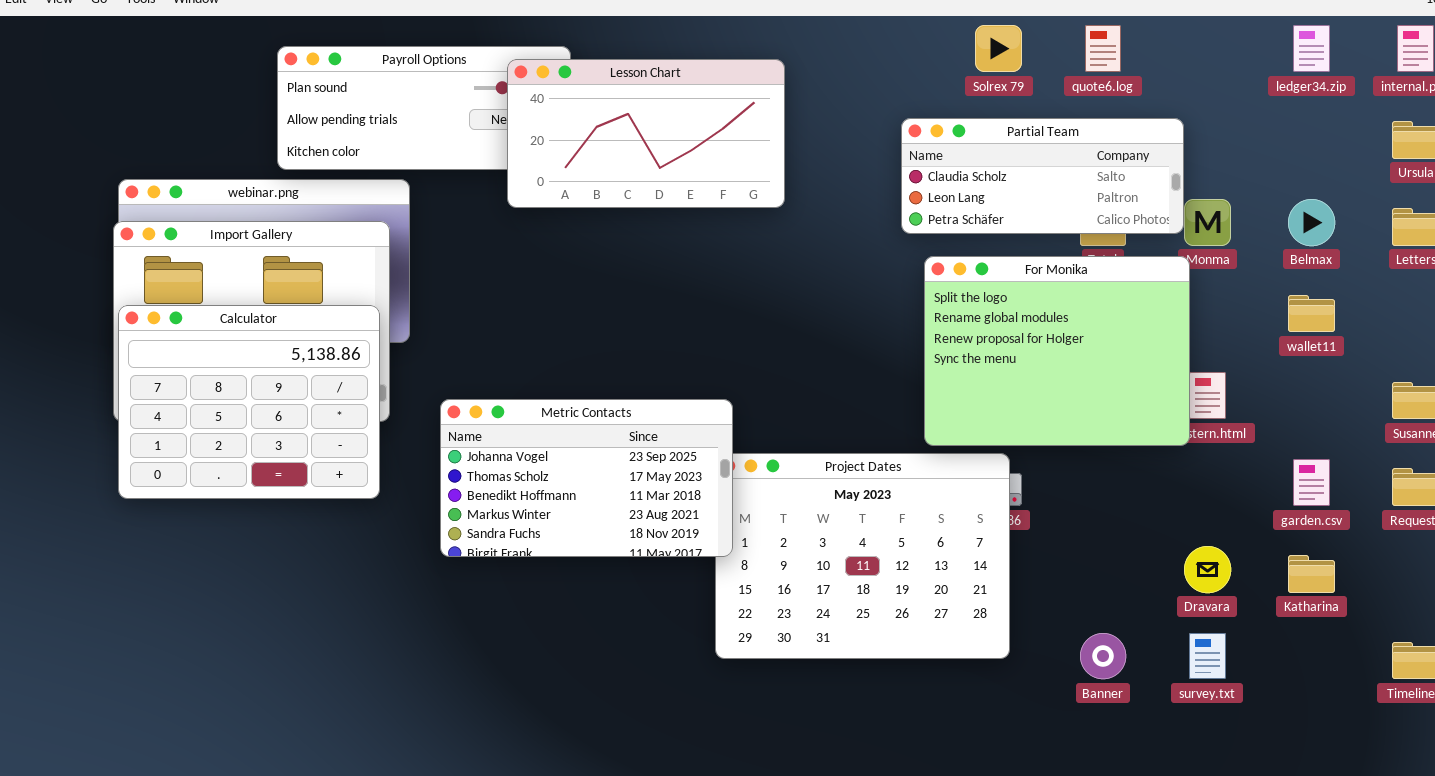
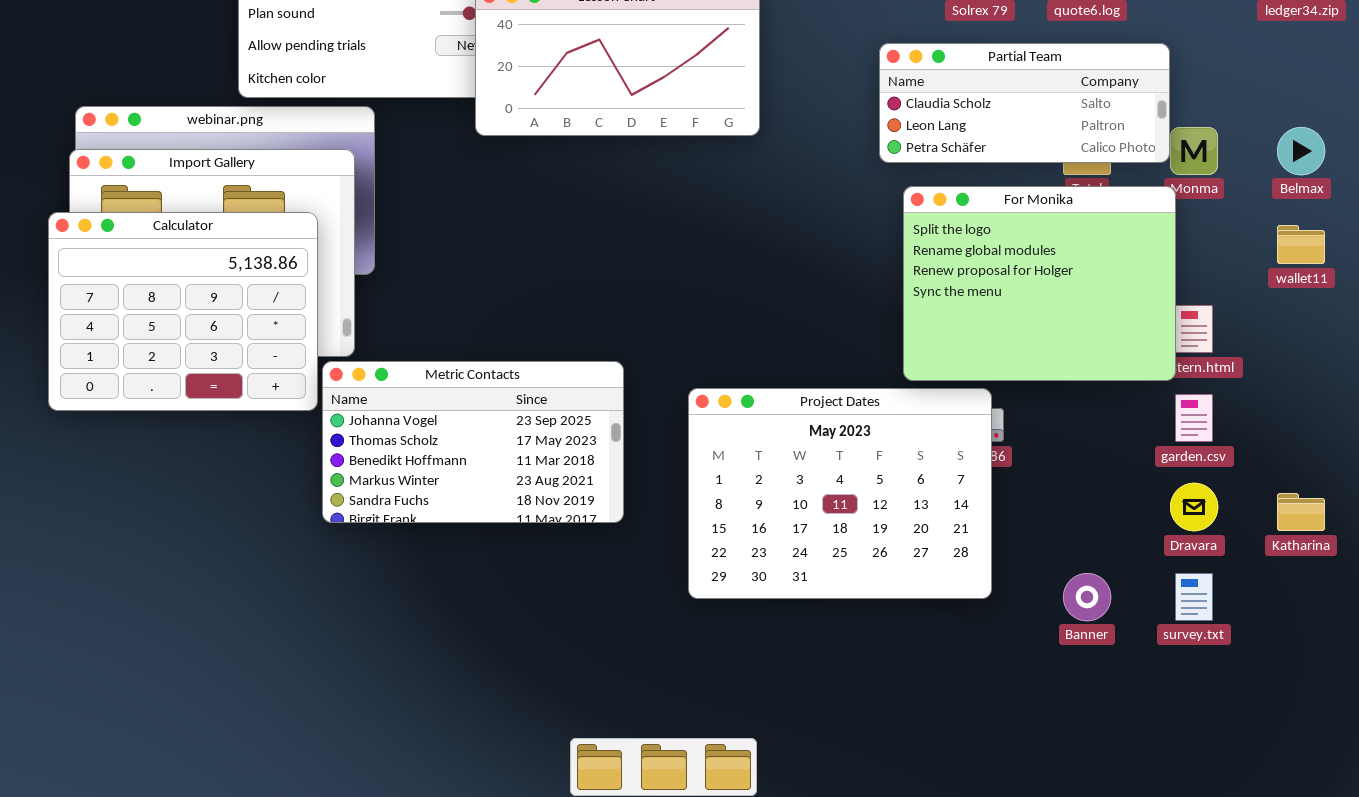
Calculator: [118,305,380,499] -> [48,212,318,411], moved
Metric Contacts: [440,399,733,557] -> [322,361,624,523], moved
garden.csv: [1293,459,1330,506] -> [1175,394,1213,442], moved

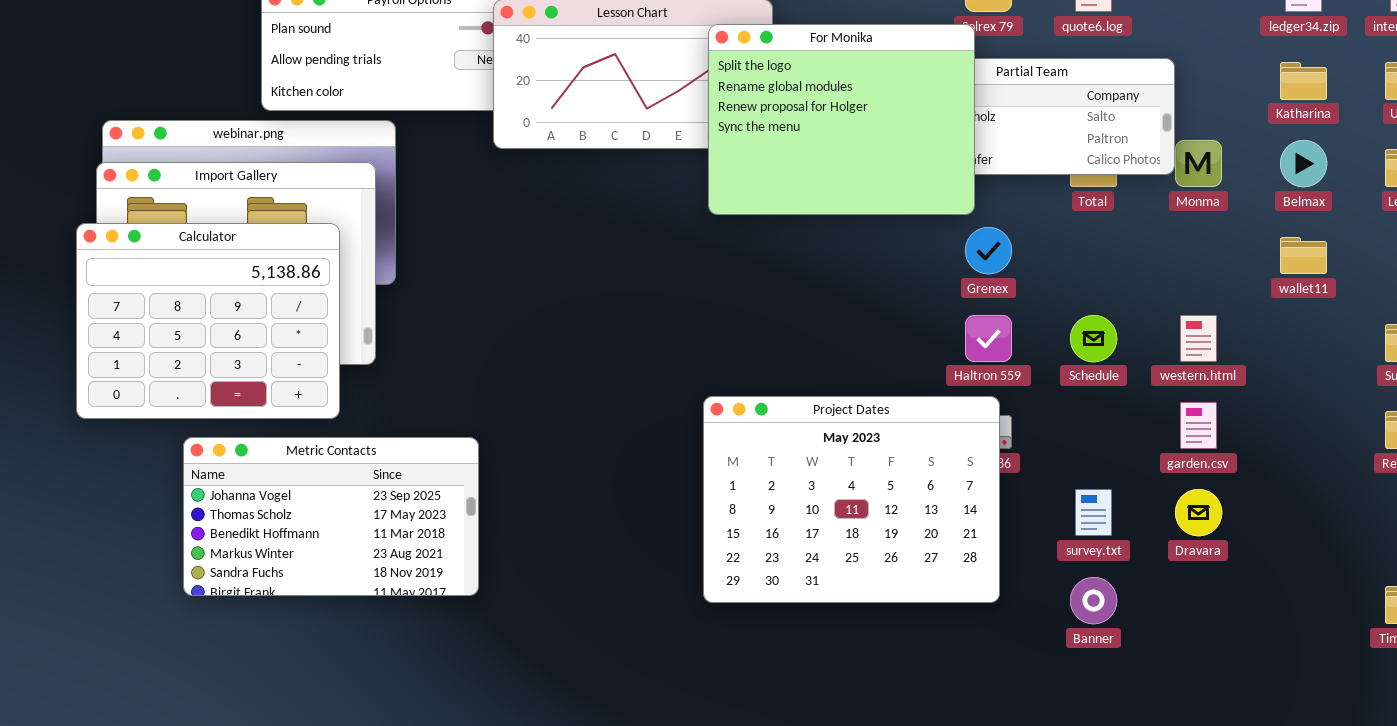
For Monika: [903,186,1176,381] -> [708,24,975,215], moved
Metric Contacts: [322,361,624,523] -> [183,437,479,596], moved
Katharina: [1277,493,1325,531] -> [1280,62,1327,100], moved
survey.txt: [1175,573,1213,621] -> [1075,489,1112,536], moved

